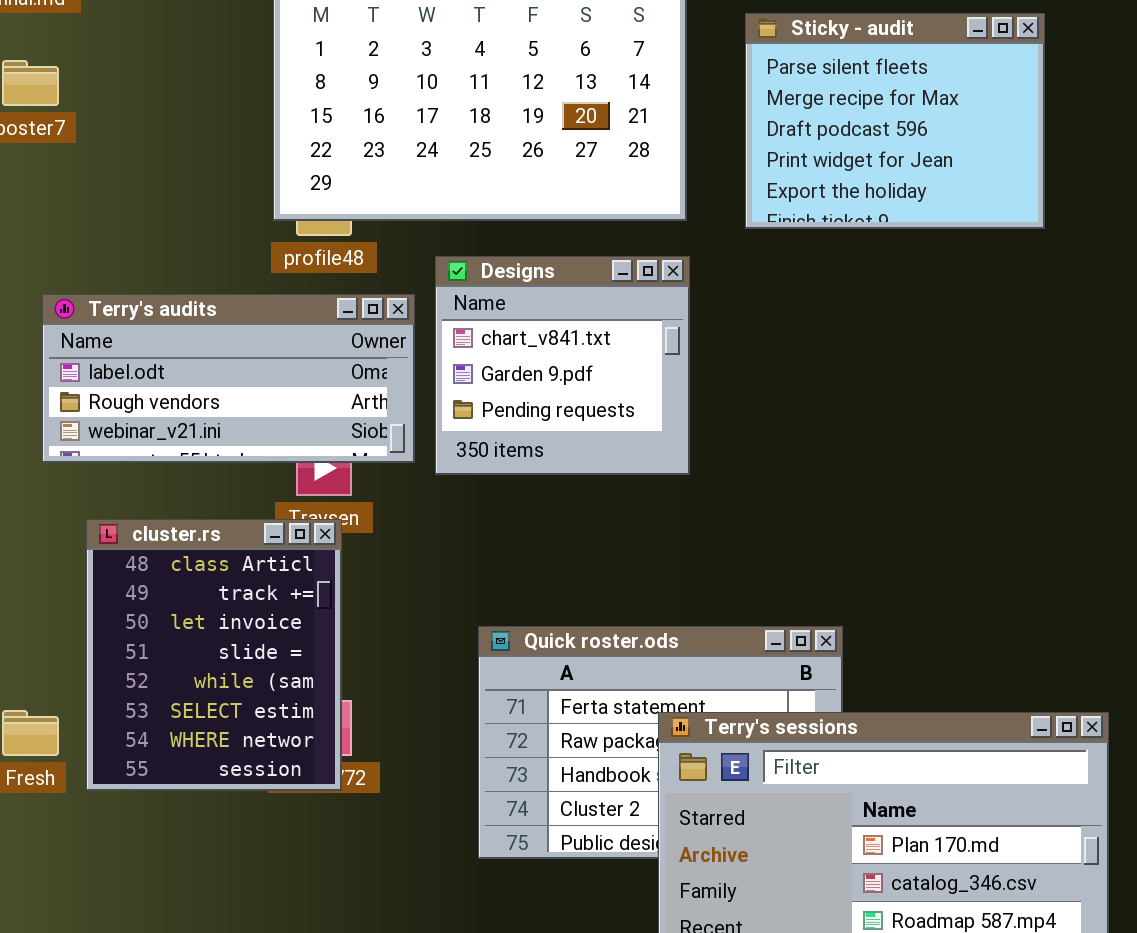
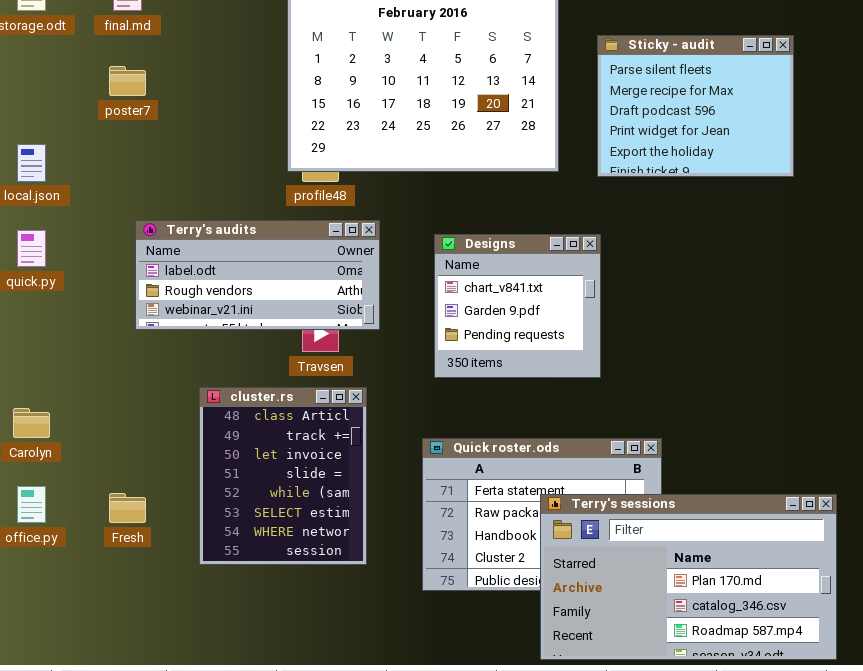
Designs: [435,256,690,475] -> [434,234,601,378], moved
cluster.rs: [86,519,342,791] -> [199,387,367,565], moved

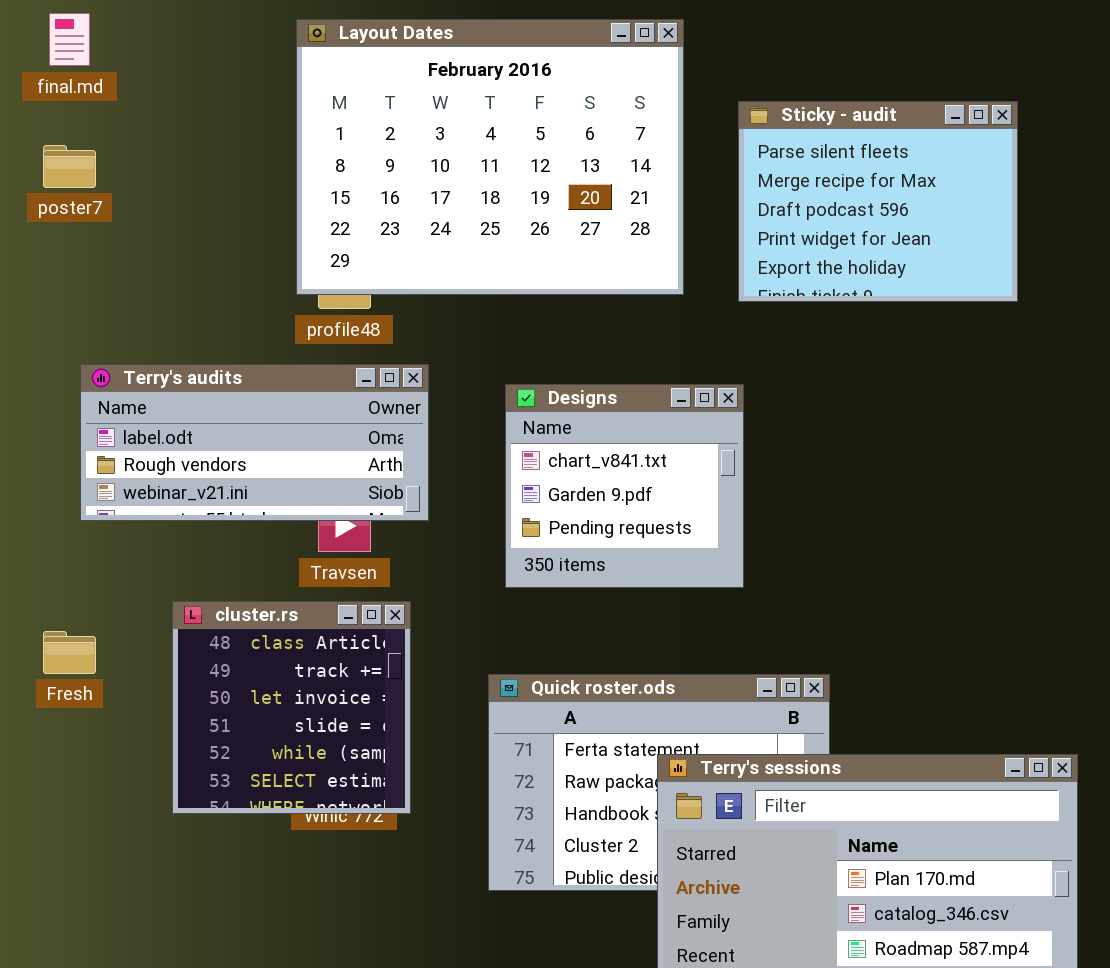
cluster.rs: [199,387,367,565] -> [172,601,411,814], resized
Fresh: [109,493,146,523] -> [43,631,96,674], moved

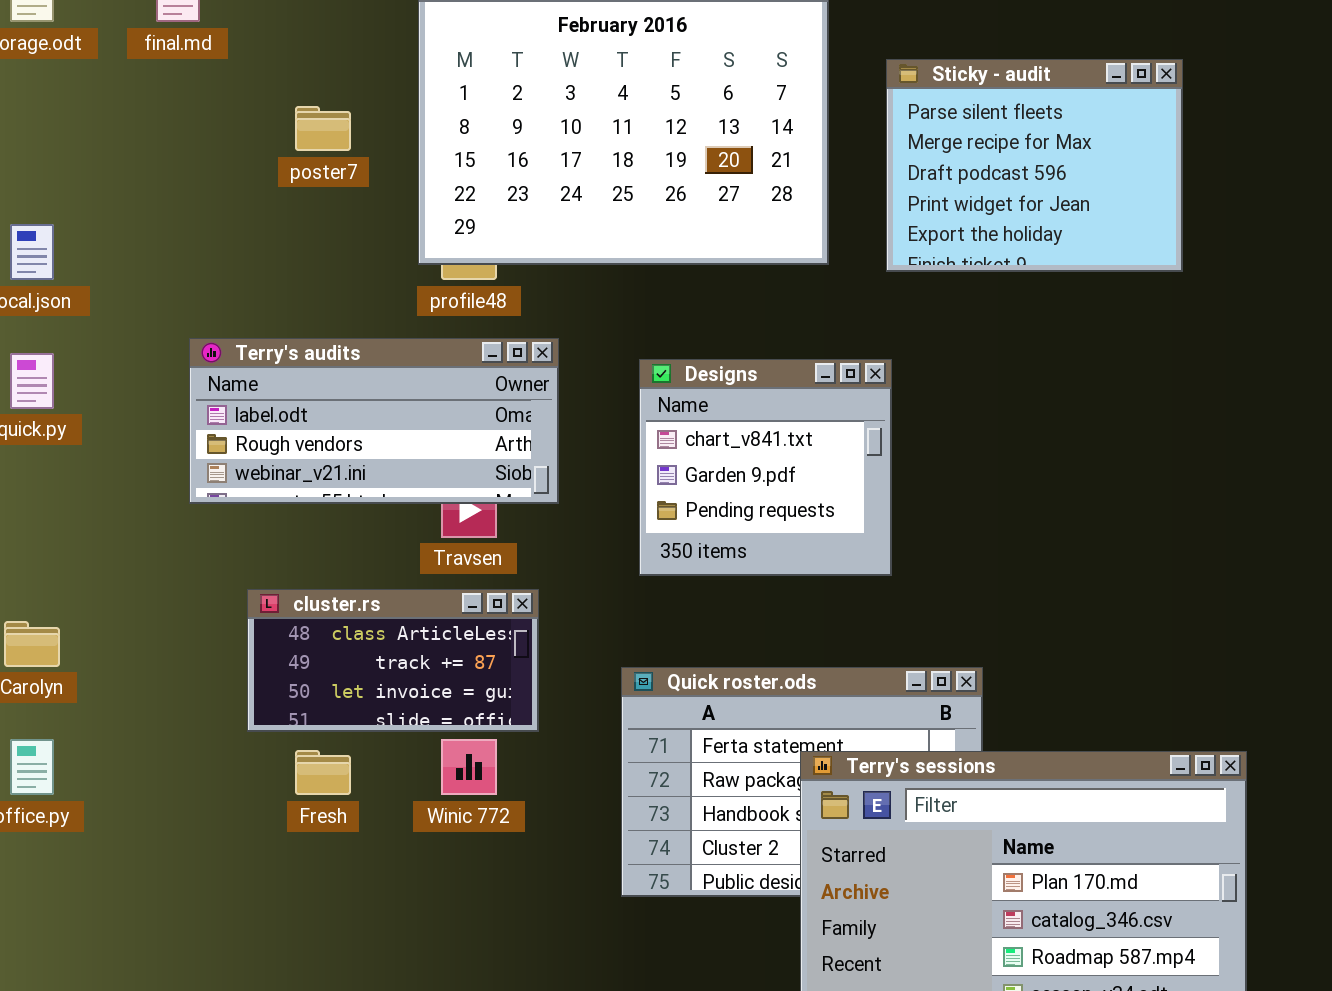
poster7: [43,145,96,188] -> [295,106,351,151], moved
cluster.rs: [172,601,411,814] -> [247,589,539,732], resized
Fresh: [43,631,96,674] -> [295,750,351,795], moved

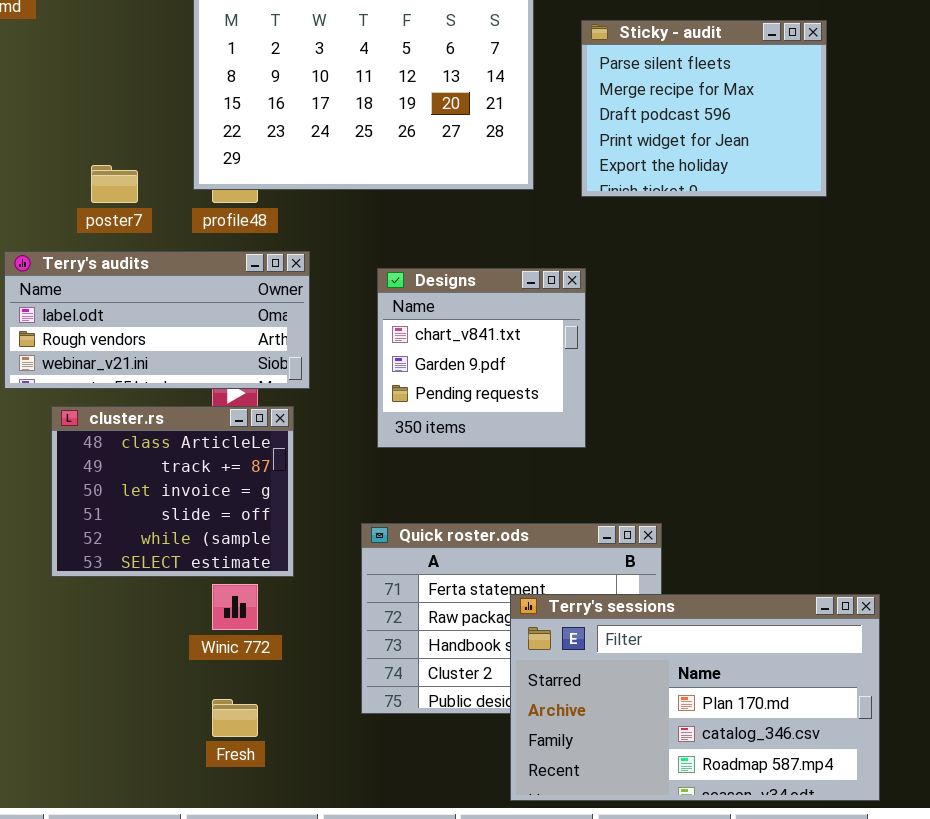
poster7: [295,106,351,151] -> [91,165,138,203], moved
cluster.rs: [247,589,539,732] -> [51,406,294,577], resized
Fresh: [295,750,351,795] -> [212,699,258,737], moved

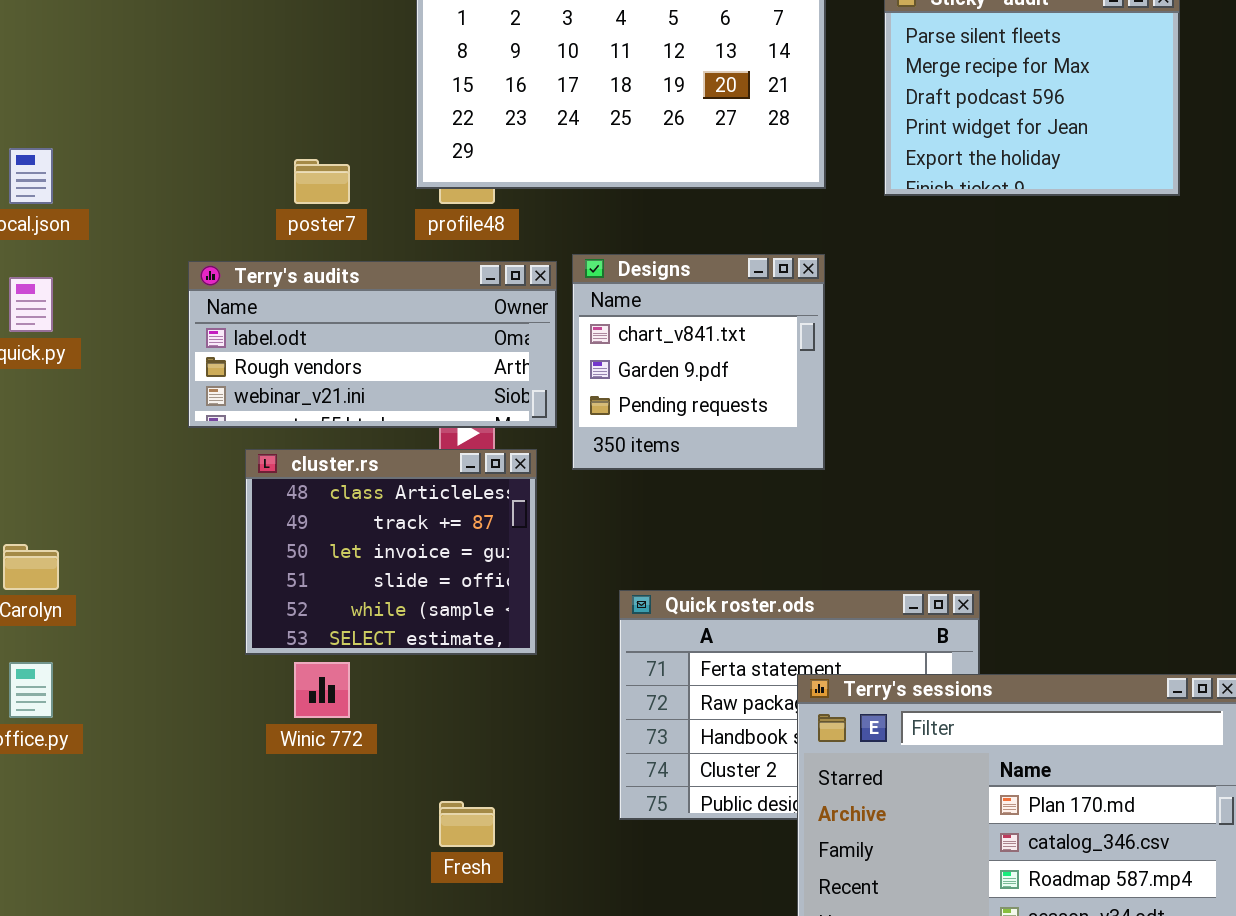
Designs: [377,268,586,448] -> [572,254,825,470], moved
Winic 772: [212,584,258,630] -> [294,662,350,718], moved

